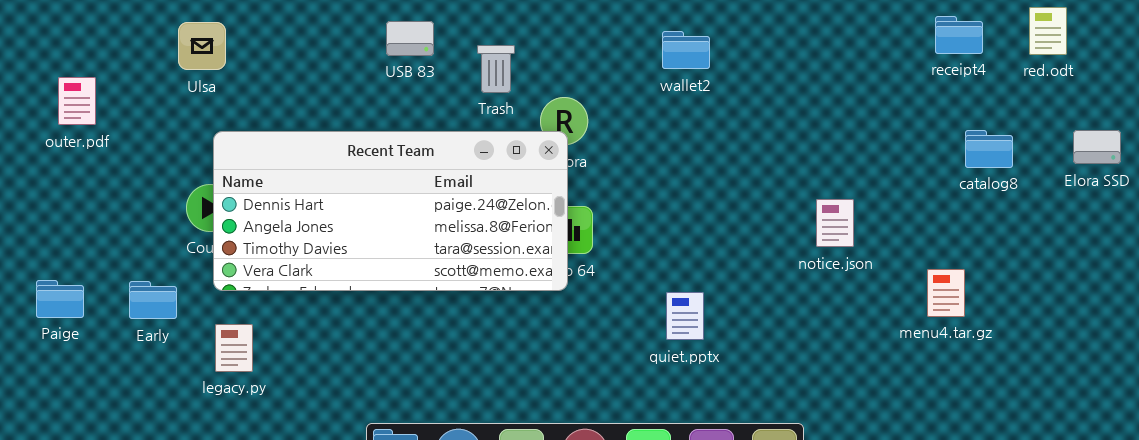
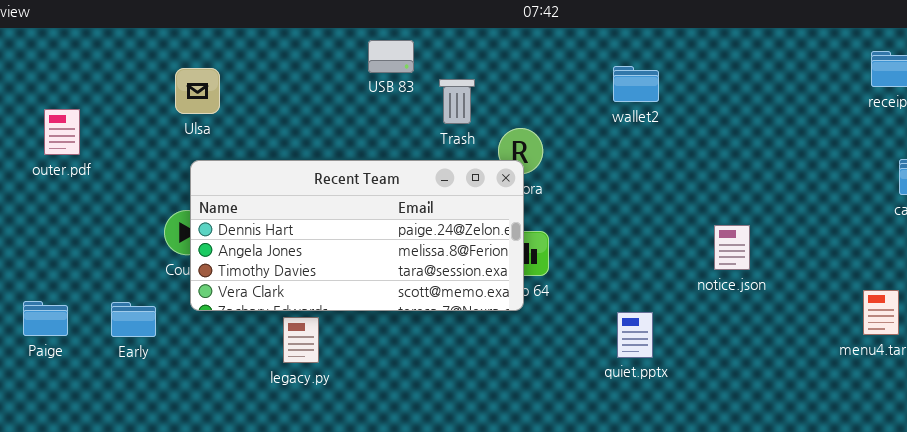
USB 83: [386,21,434,56] -> [368,40,414,73], moved
Ulsa: [178,22,226,70] -> [175,68,220,114], moved
notice.json: [816,199,854,247] -> [714,225,750,270], moved
legacy.py: [215,324,253,372] -> [283,317,319,363], moved

